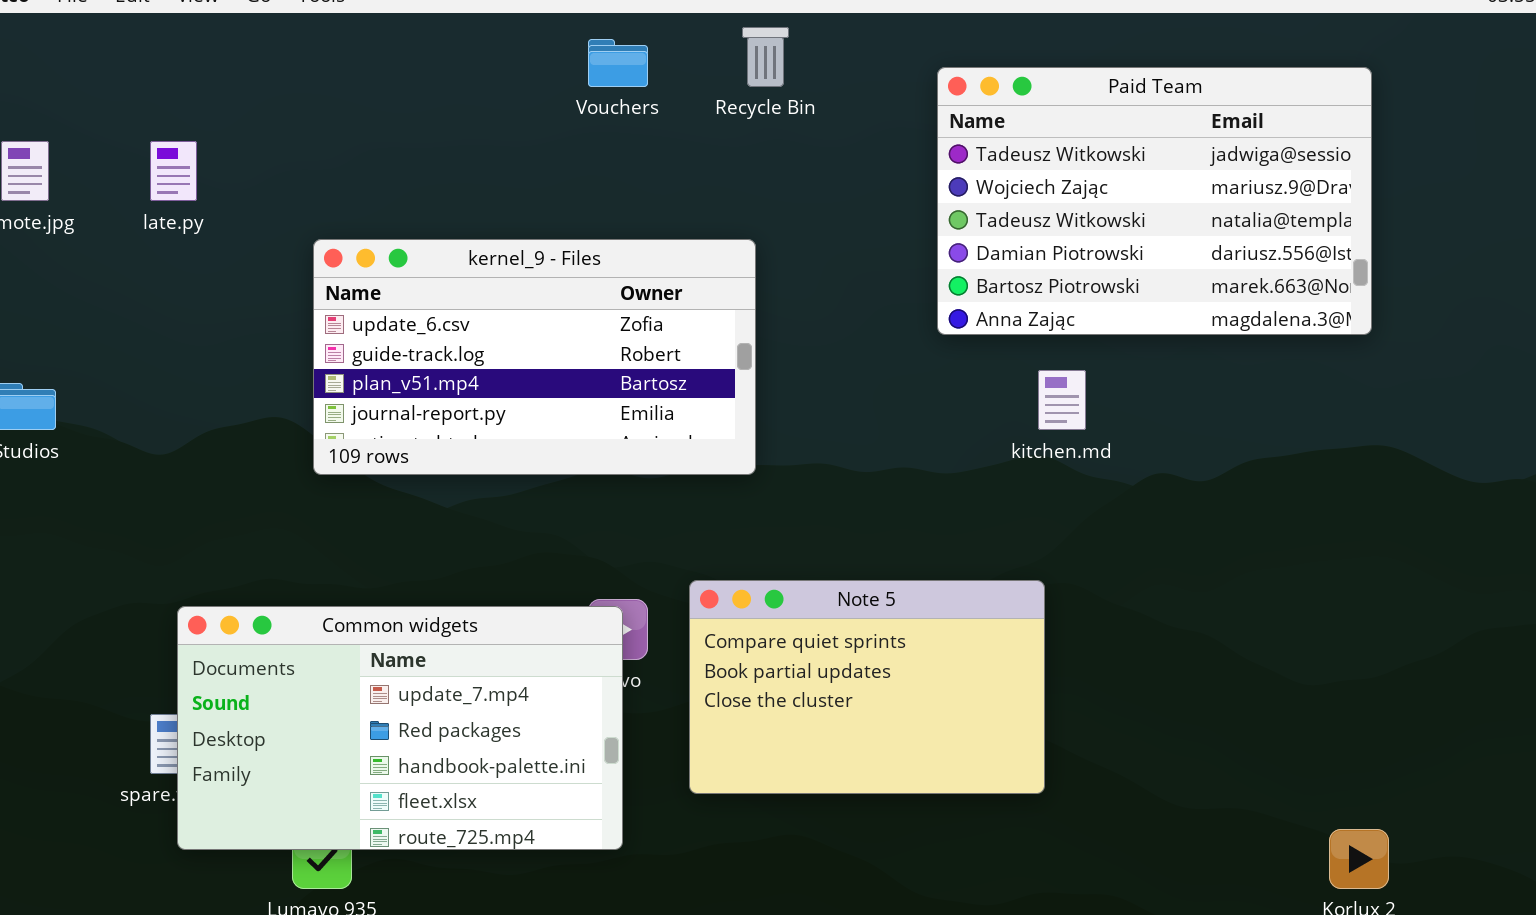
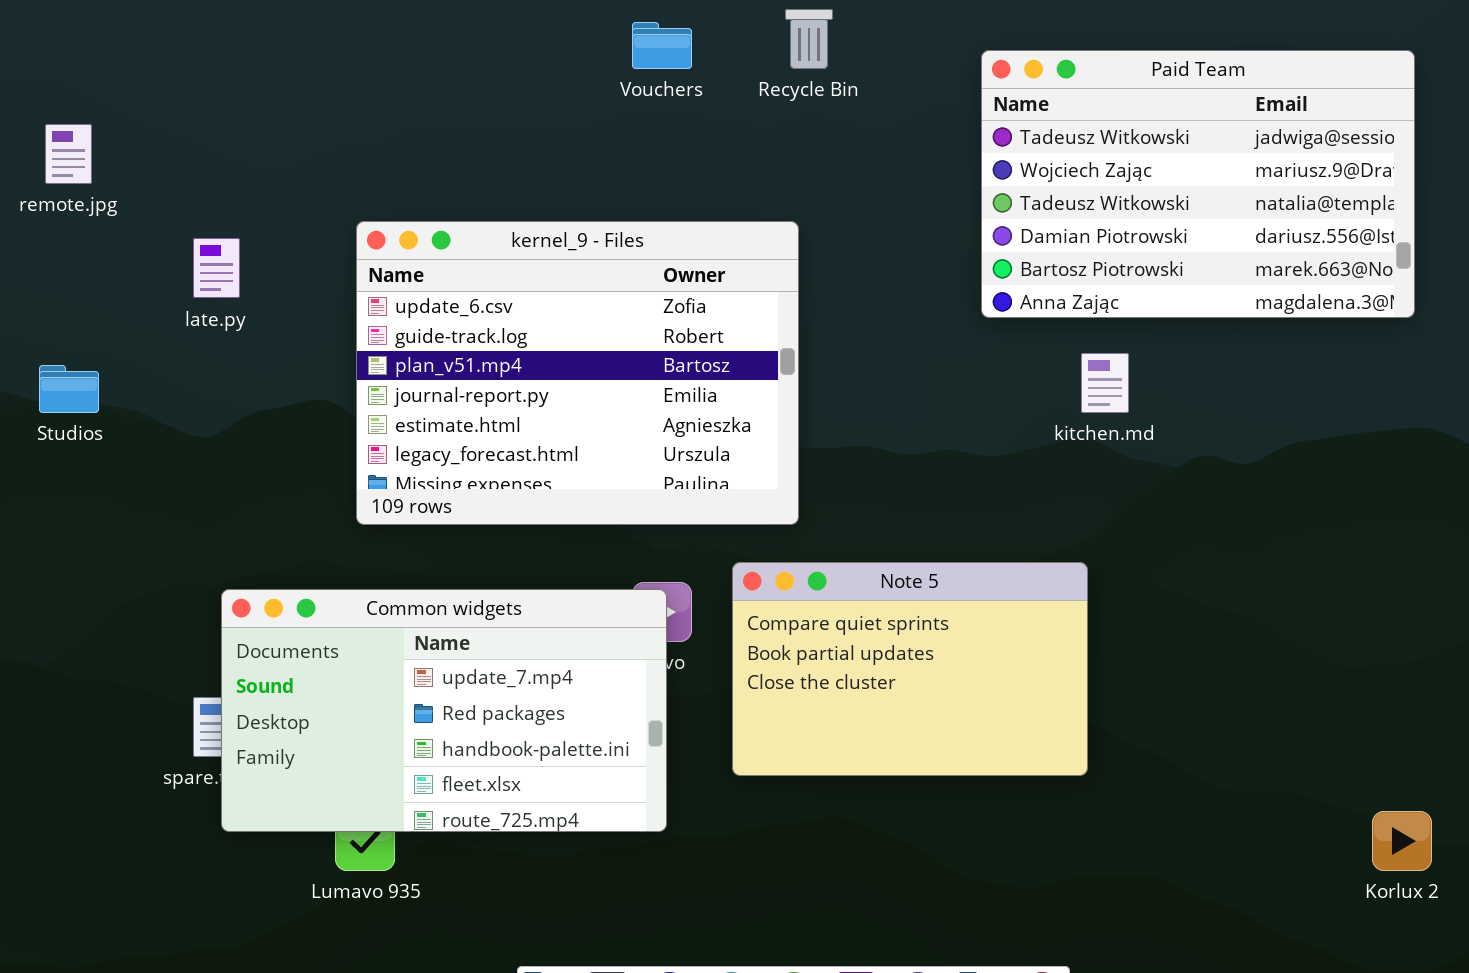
late.py: [150,141,197,201] -> [193,238,240,298], moved
kernel_9 - Files: [313,239,756,475] -> [356,221,799,525], resized

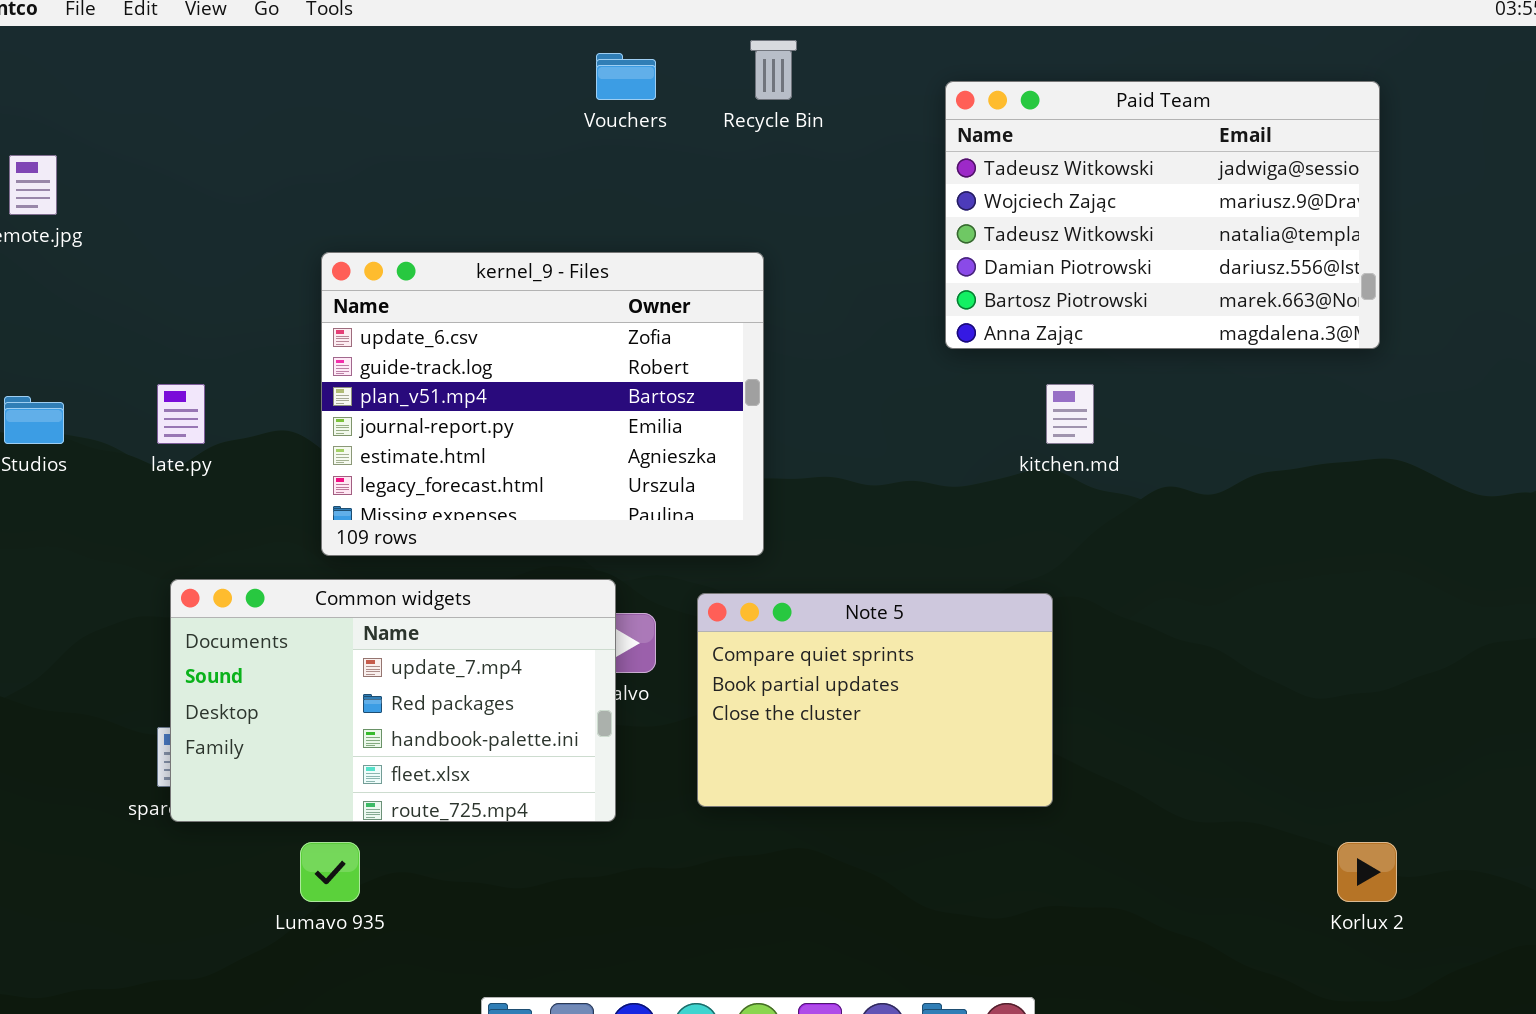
late.py: [193,238,240,298] -> [157,384,205,444], moved
Common widgets: [221,589,667,832] -> [170,579,616,822], moved

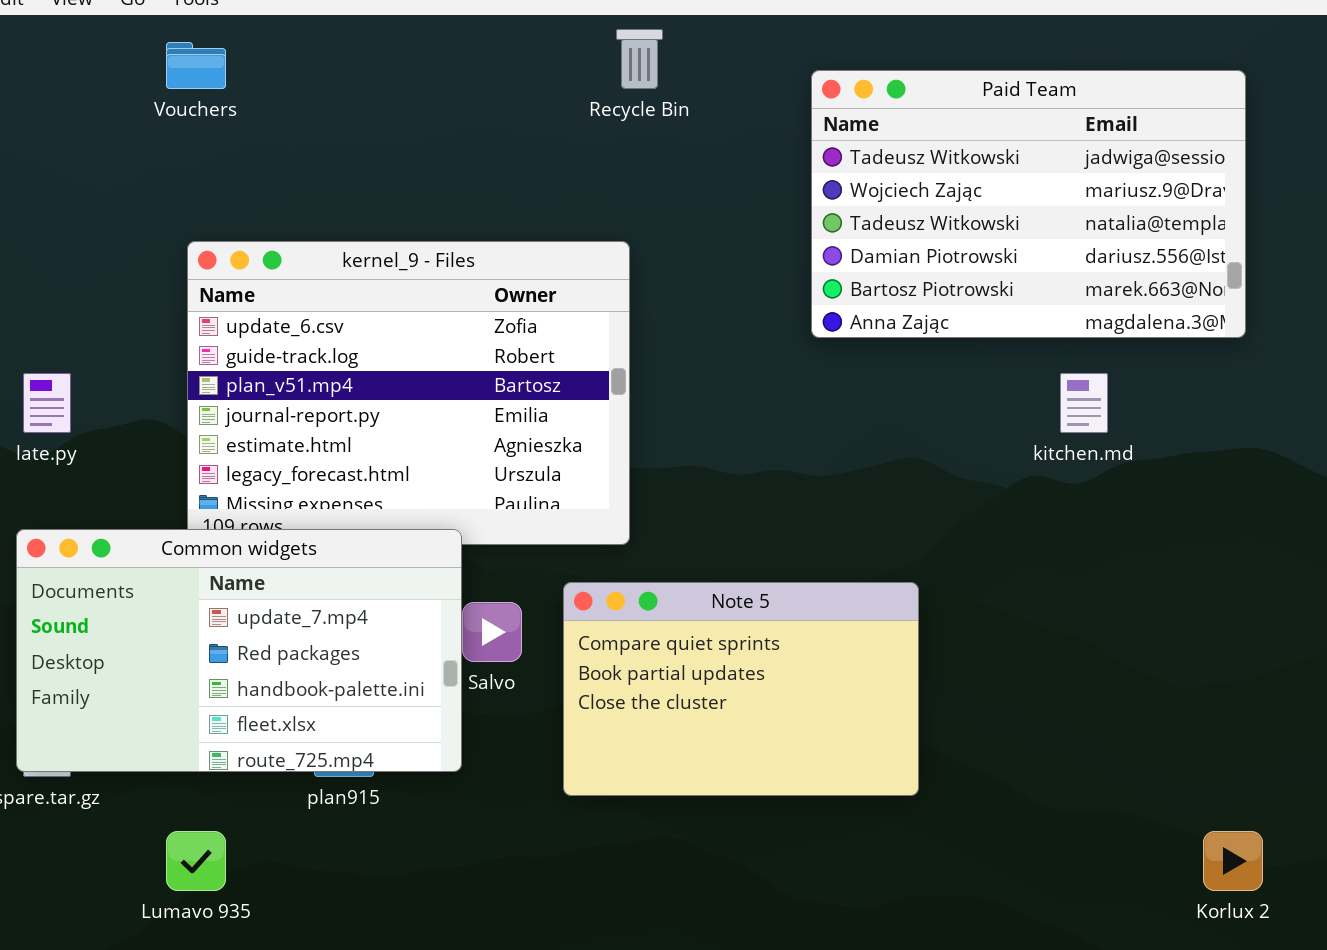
Vouchers: [596,53,656,100] -> [166,42,226,89], moved
kitchen.md: [1046,384,1094,444] -> [1060,373,1108,433], moved
Common widgets: [170,579,616,822] -> [16,529,462,772], moved

